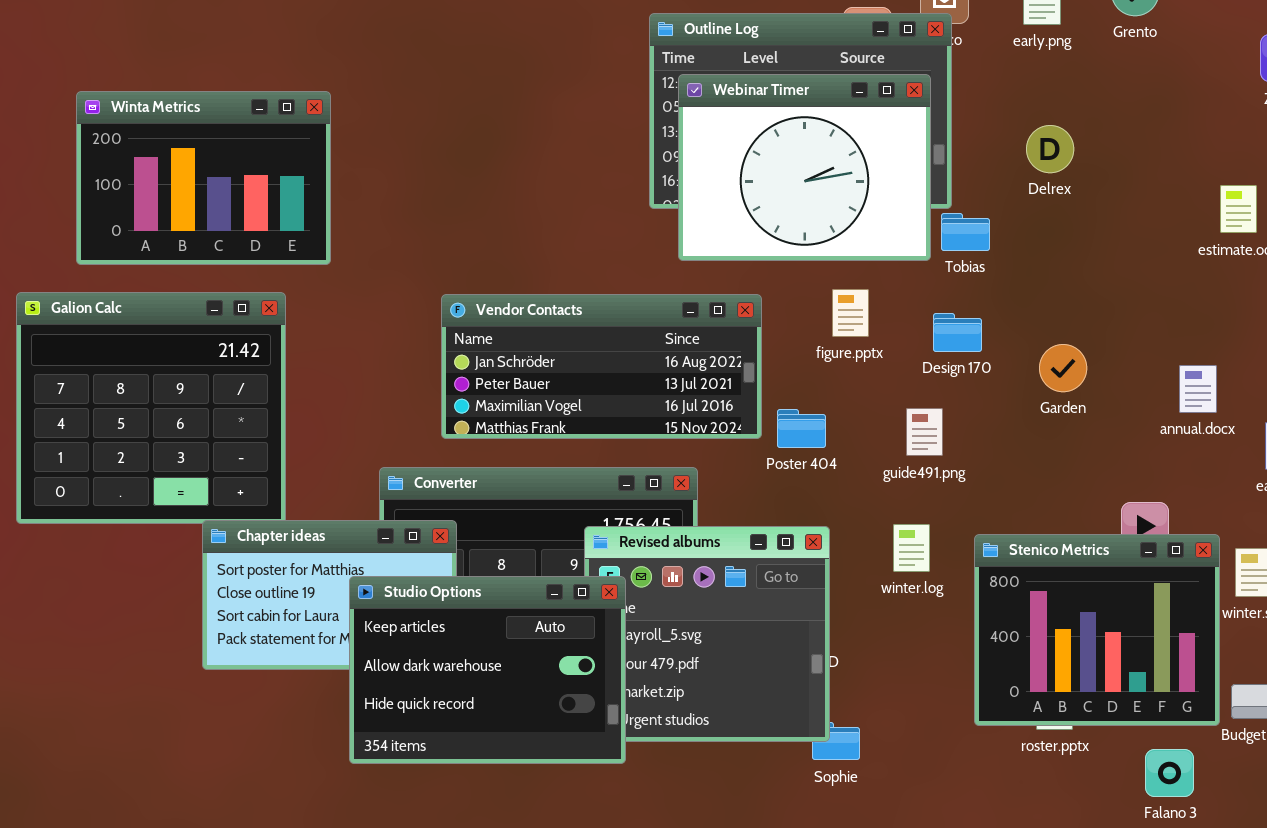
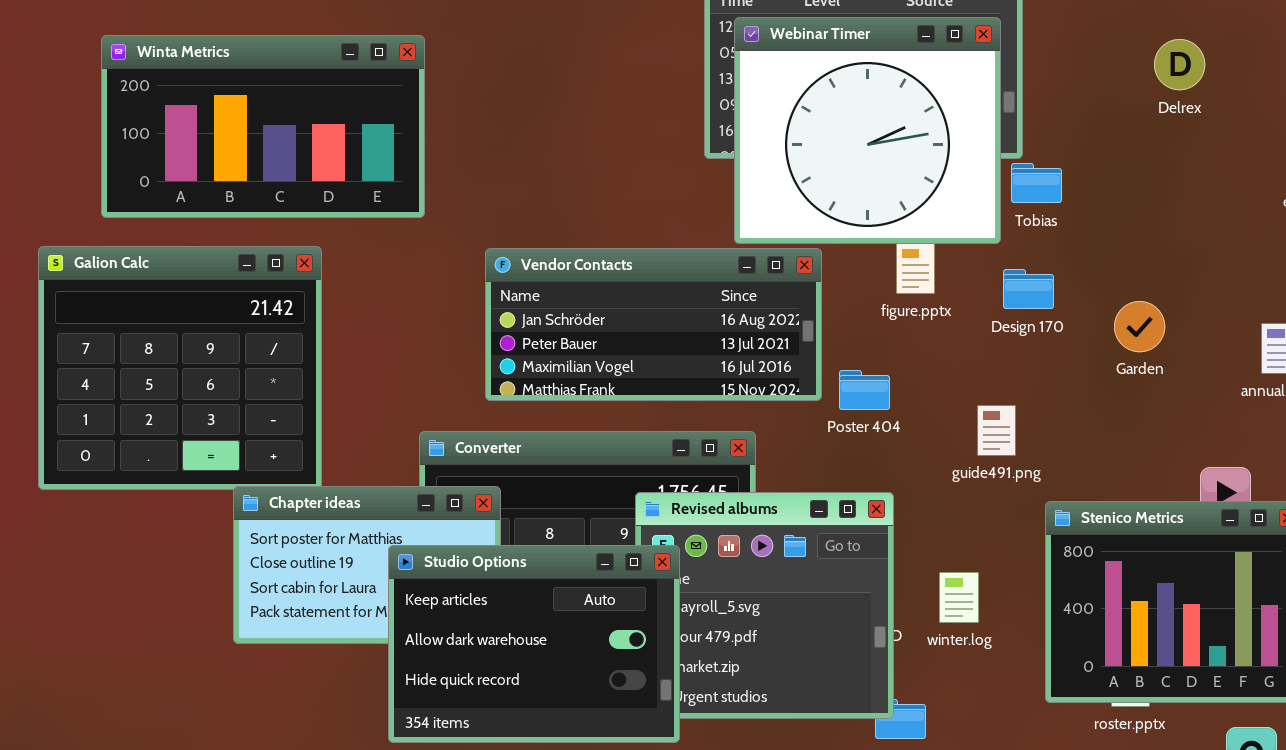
Webinar Timer: [678,74,931,261] -> [734,17,1001,244], resized
Winta Metrics: [76,91,331,265] -> [101,35,425,218], resized
Delrex: [1026,125,1074,173] -> [1154,39,1205,90], moved
guide491.png: [906,408,943,456] -> [977,405,1016,456], moved
winter.log: [893,524,930,572] -> [939,572,979,623], moved

